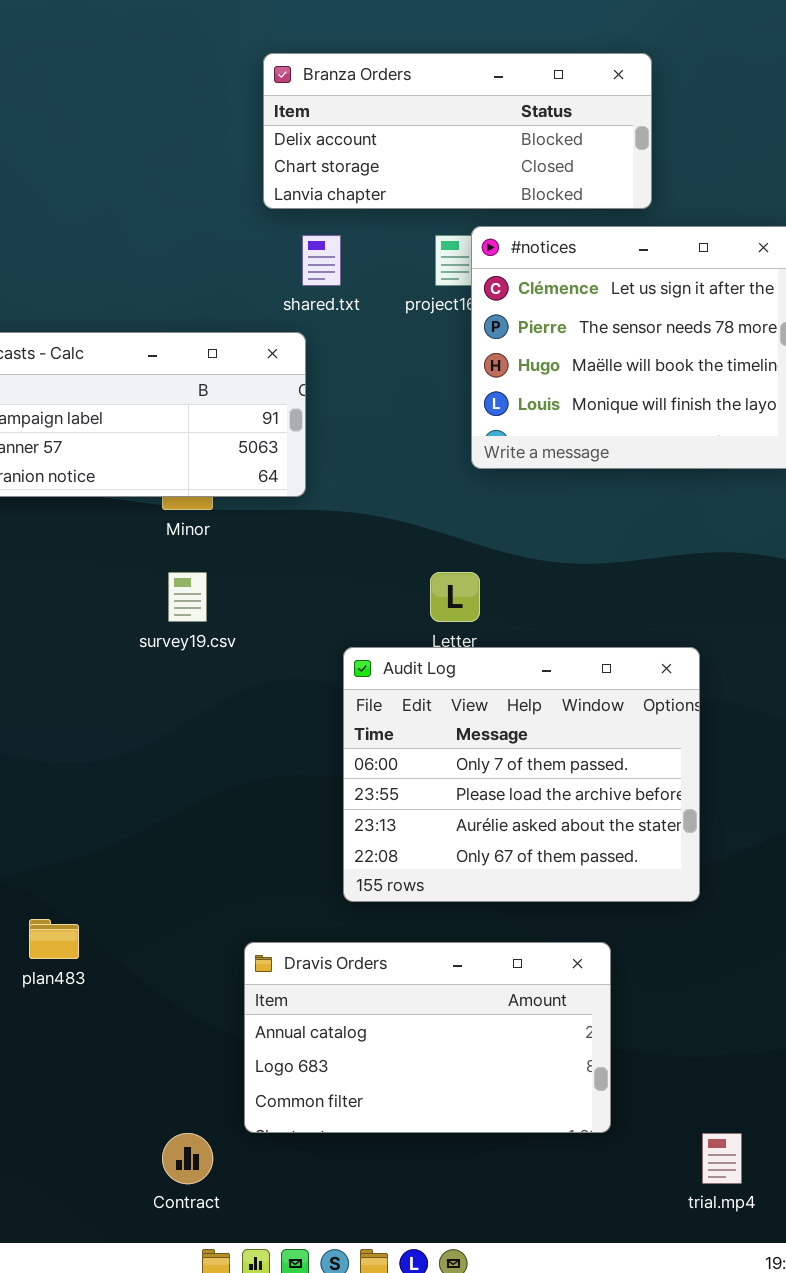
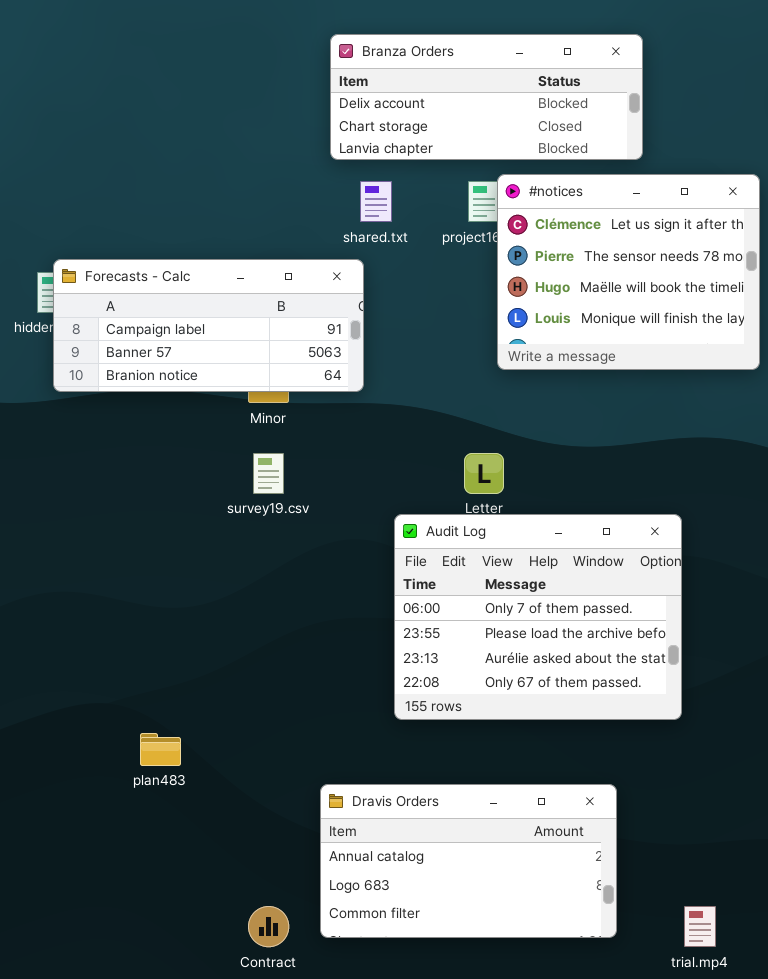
Dravis Orders: [244,942,611,1133] -> [320,784,617,938], moved

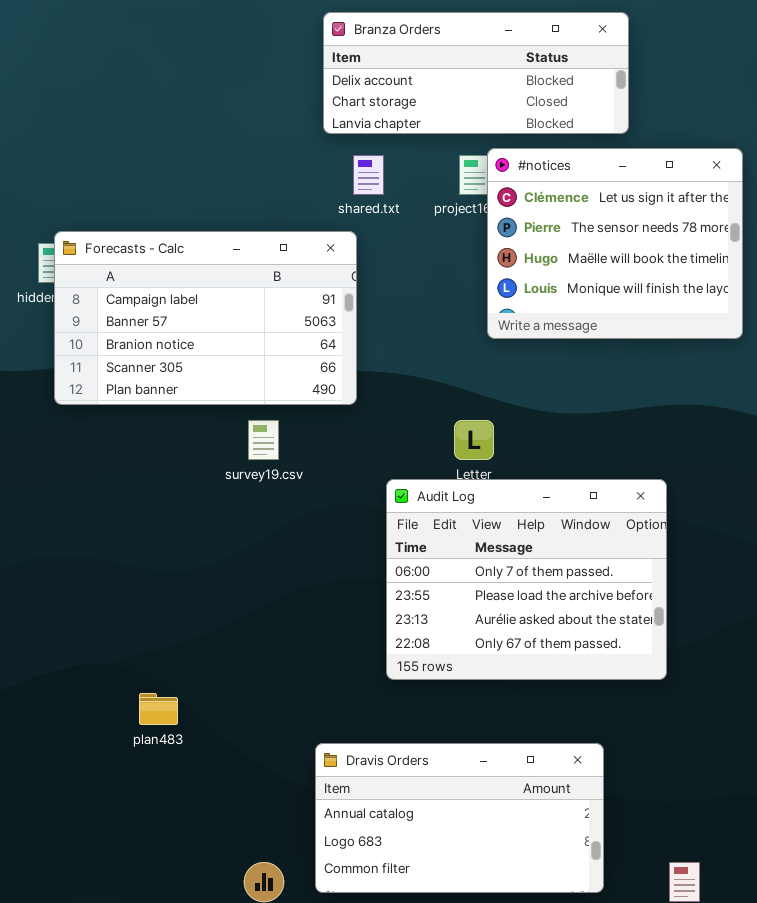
Forecasts - Calc: [53,259,364,392] -> [54,231,357,405], resized

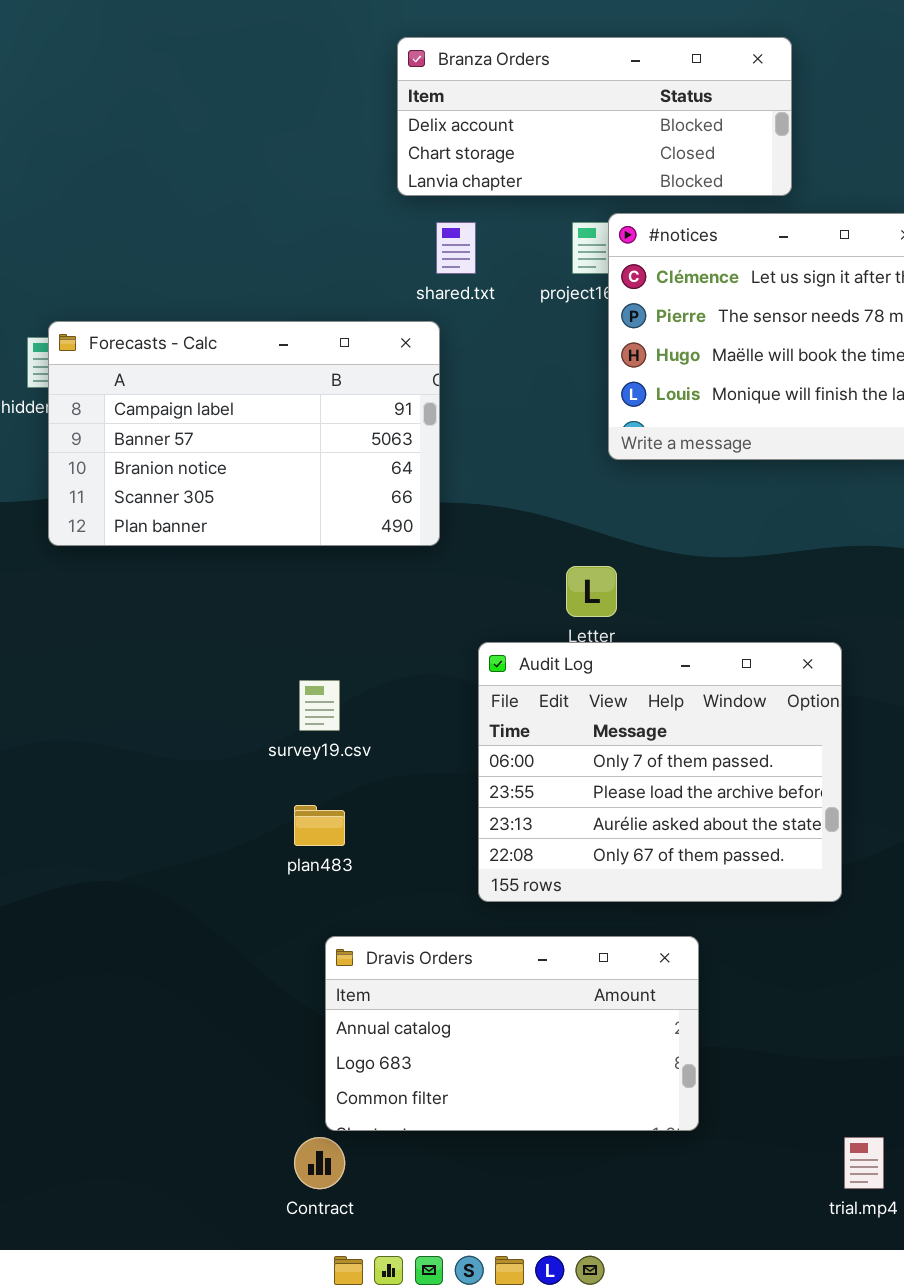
survey19.csv: [248,420,279,460] -> [299,680,340,731], moved
plan483: [139,693,178,725] -> [294,805,345,846], moved
Dravis Orders: [315,743,604,893] -> [325,936,699,1131], moved

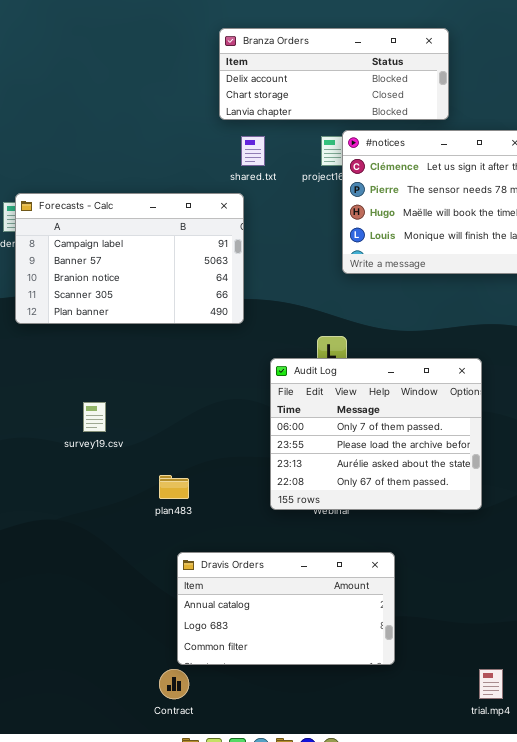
Audit Log: [478,642,842,902] -> [270,358,482,510], moved
survey19.csv: [299,680,340,731] -> [83,402,106,432], moved

